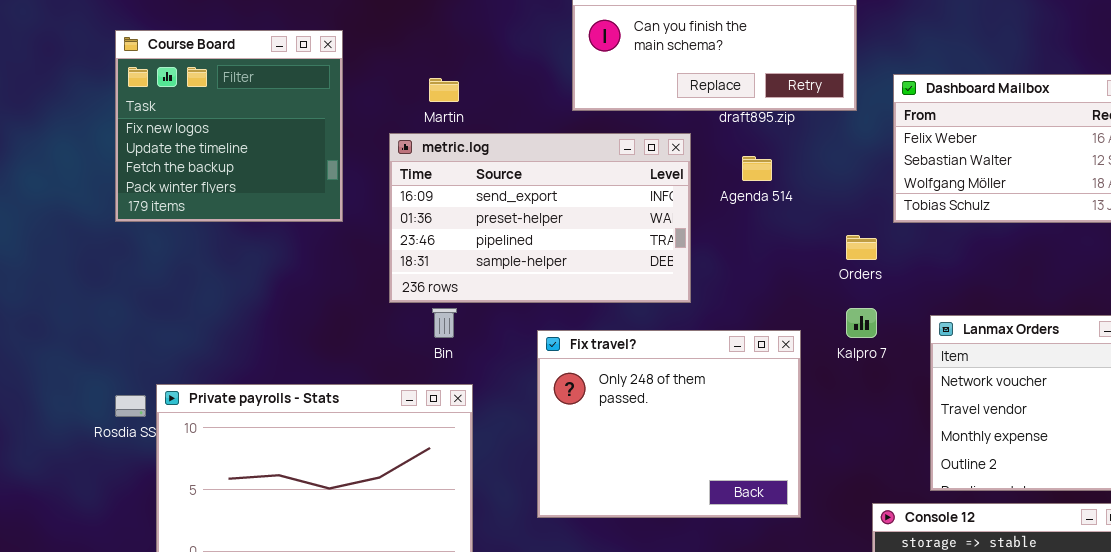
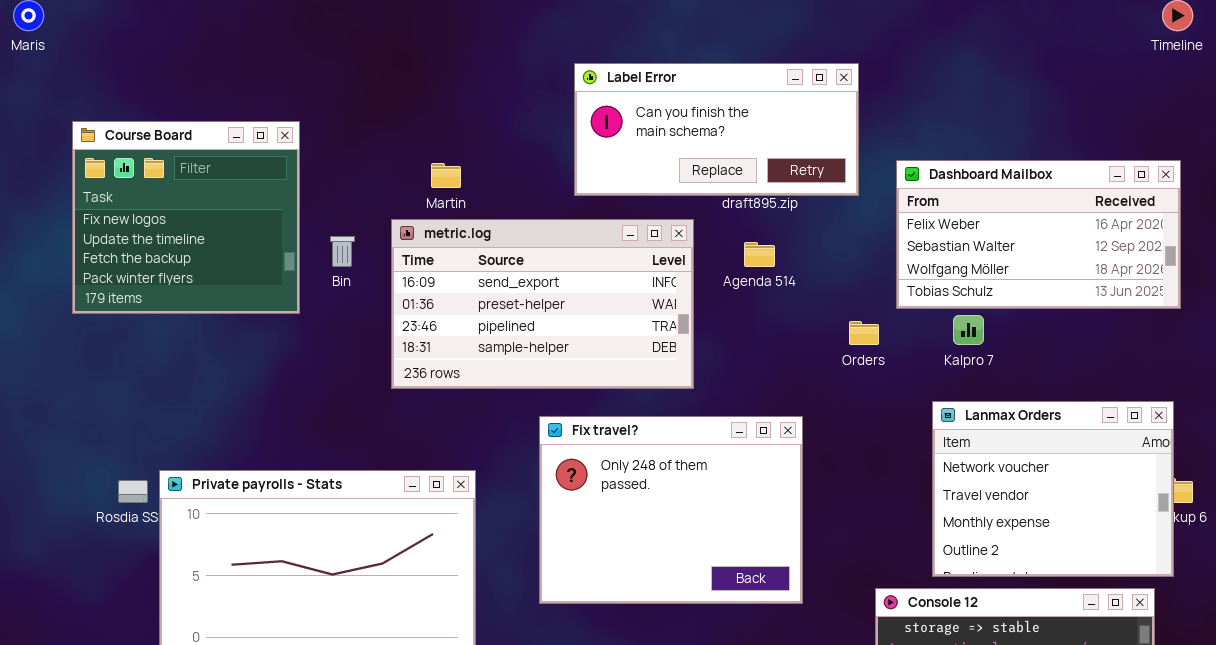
Course Board: [115,30,343,222] -> [72,121,300,314], moved
Bin: [432,308,457,338] -> [330,236,355,267], moved
Kalpro 7: [846,308,877,338] -> [953,315,984,345], moved

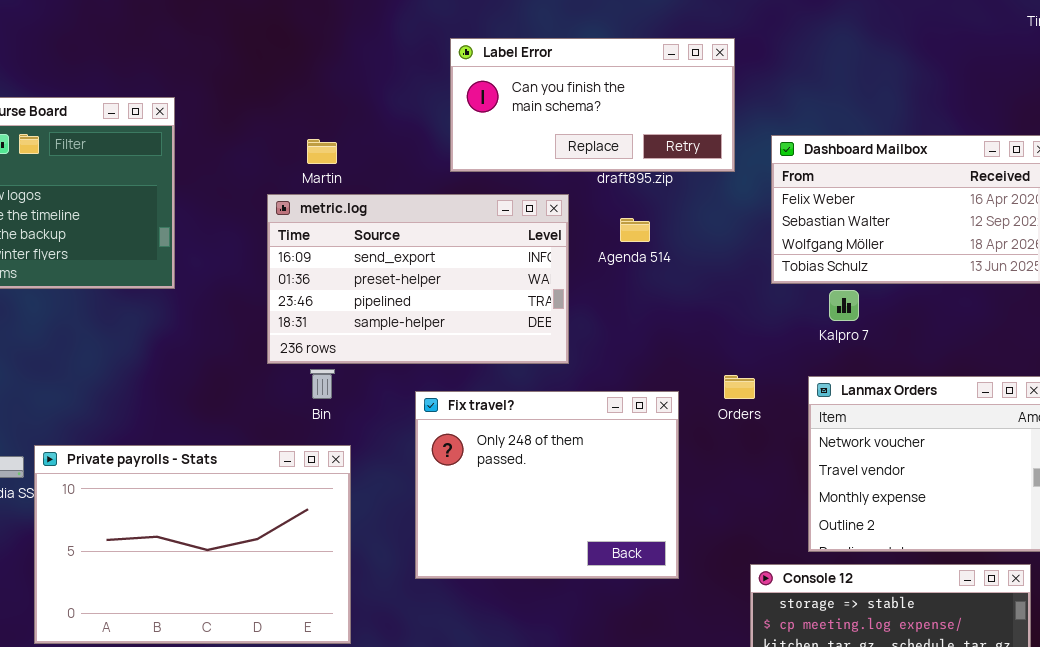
Bin: [330,236,355,267] -> [310,369,335,399], moved
Orders: [849,321,879,345] -> [724,375,755,399], moved

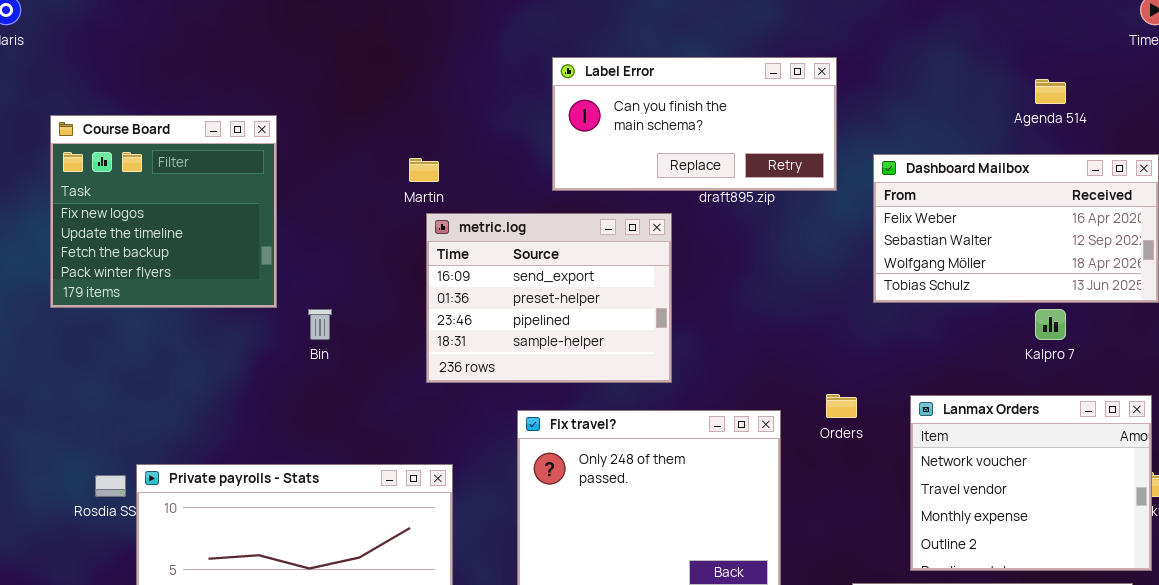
metric.log: [267,194,569,364] -> [426,213,672,383], resized
Agenda 514: [620,218,650,242] -> [1035,79,1066,104], moved
Kalpro 7: [829,290,859,321] -> [1035,309,1066,340], moved
Bin: [310,369,335,399] -> [308,309,332,340], moved

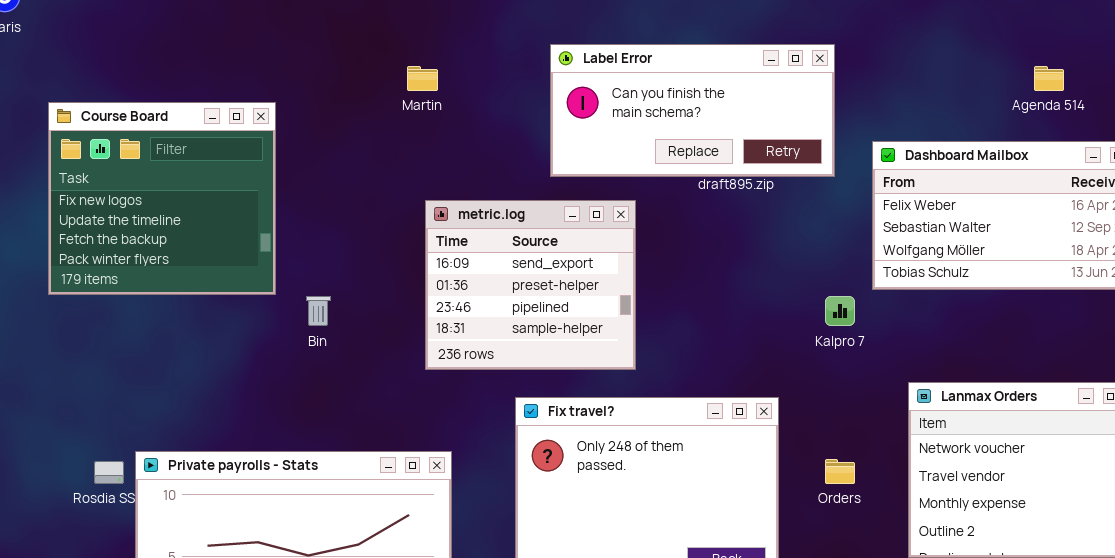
Martin: [409,158,439,182] -> [407,66,438,91], moved
metric.log: [426,213,672,383] -> [425,200,636,370], resized
Kalpro 7: [1035,309,1066,340] -> [825,296,855,326], moved
Orders: [826,394,857,418] -> [825,459,855,484], moved

